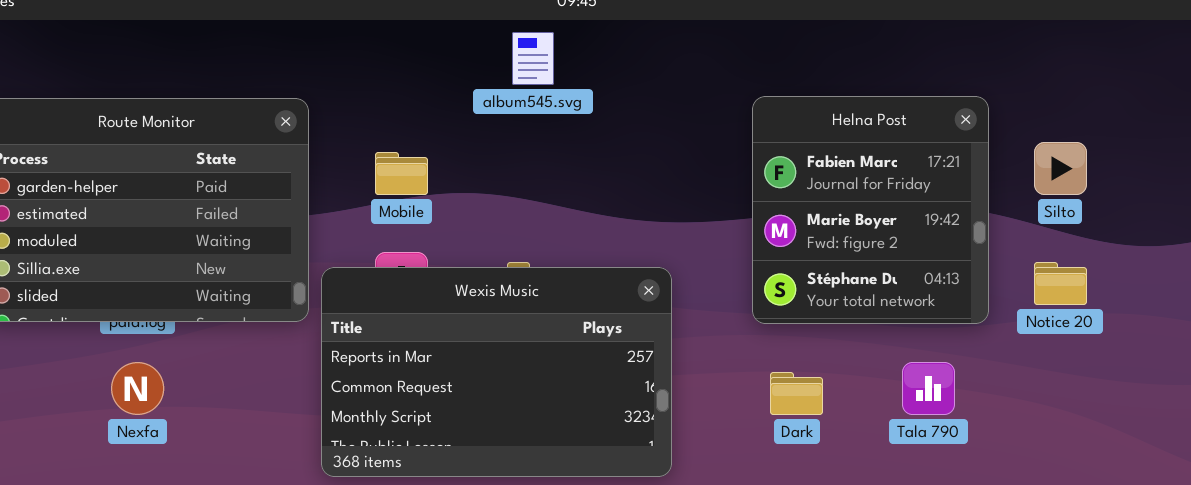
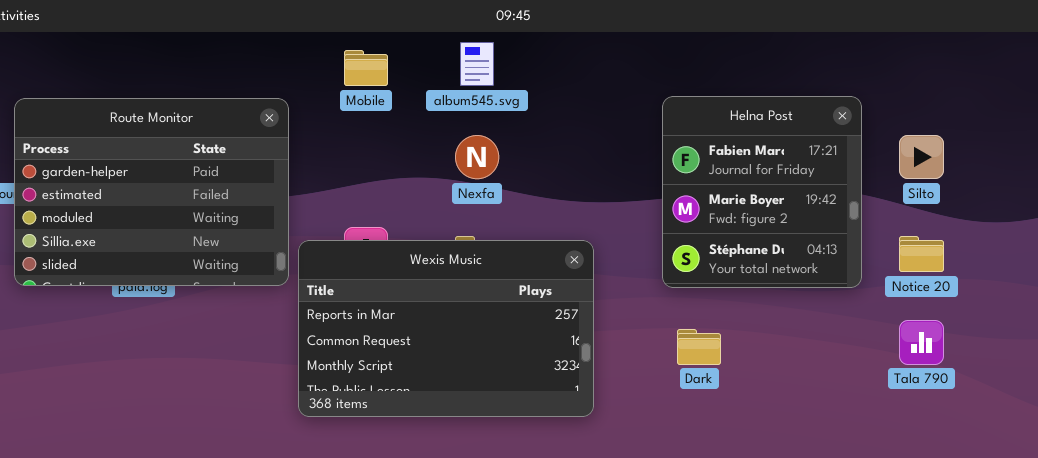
Mobile: [375,152,428,195] -> [344,50,388,86], moved
Nexfa: [111,362,164,415] -> [455,135,499,179], moved
Tala 790: [902,362,955,415] -> [899,320,944,365], moved

